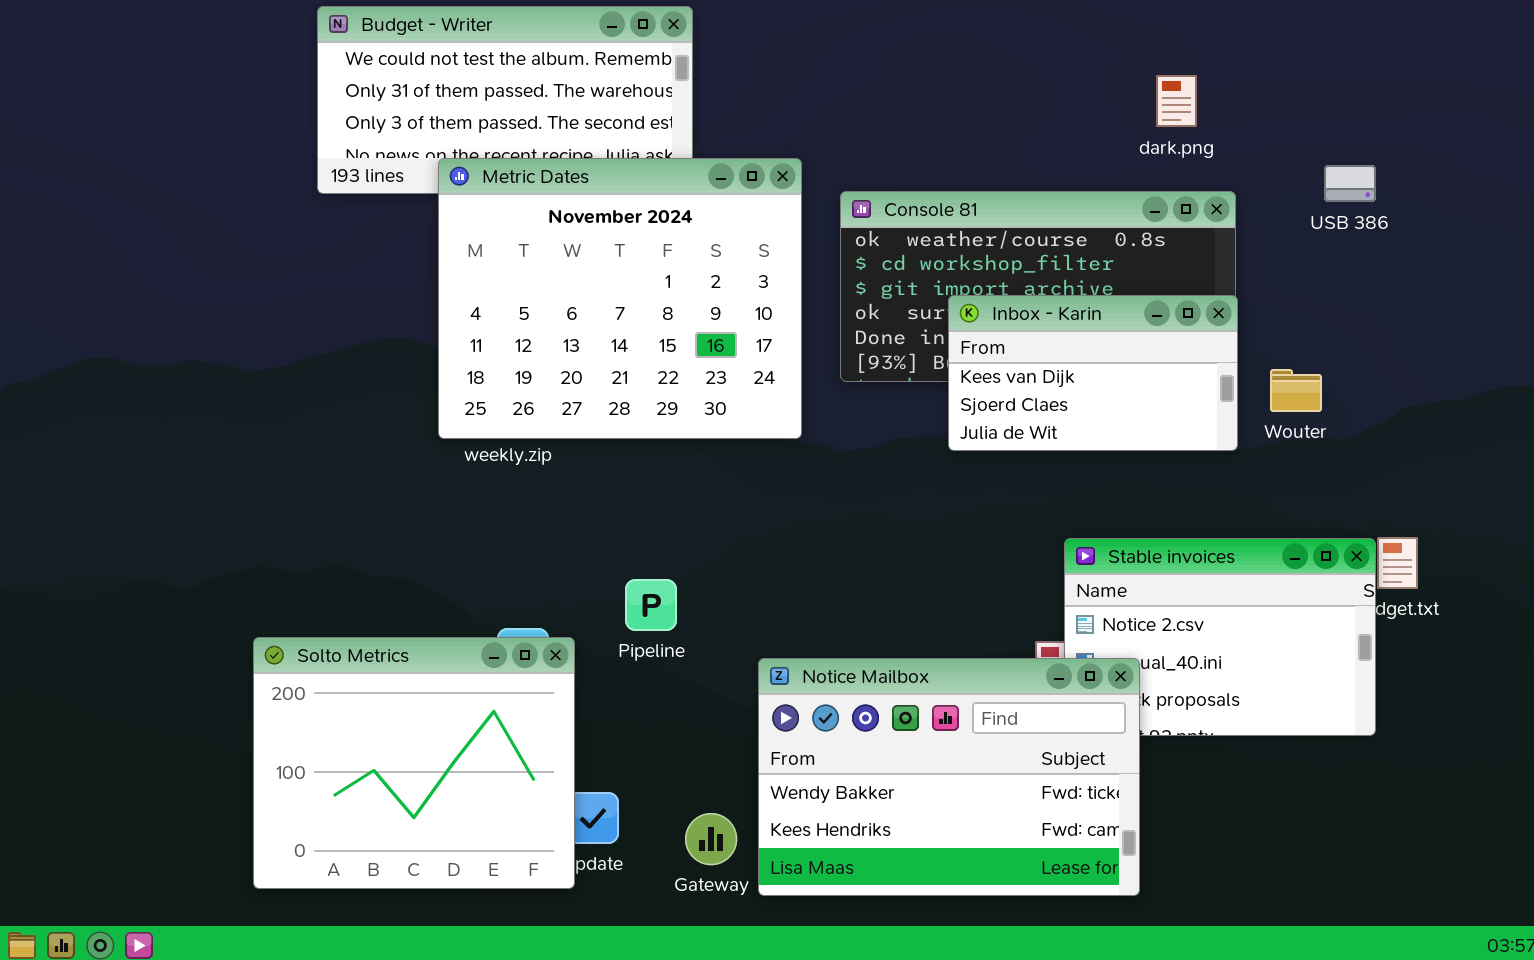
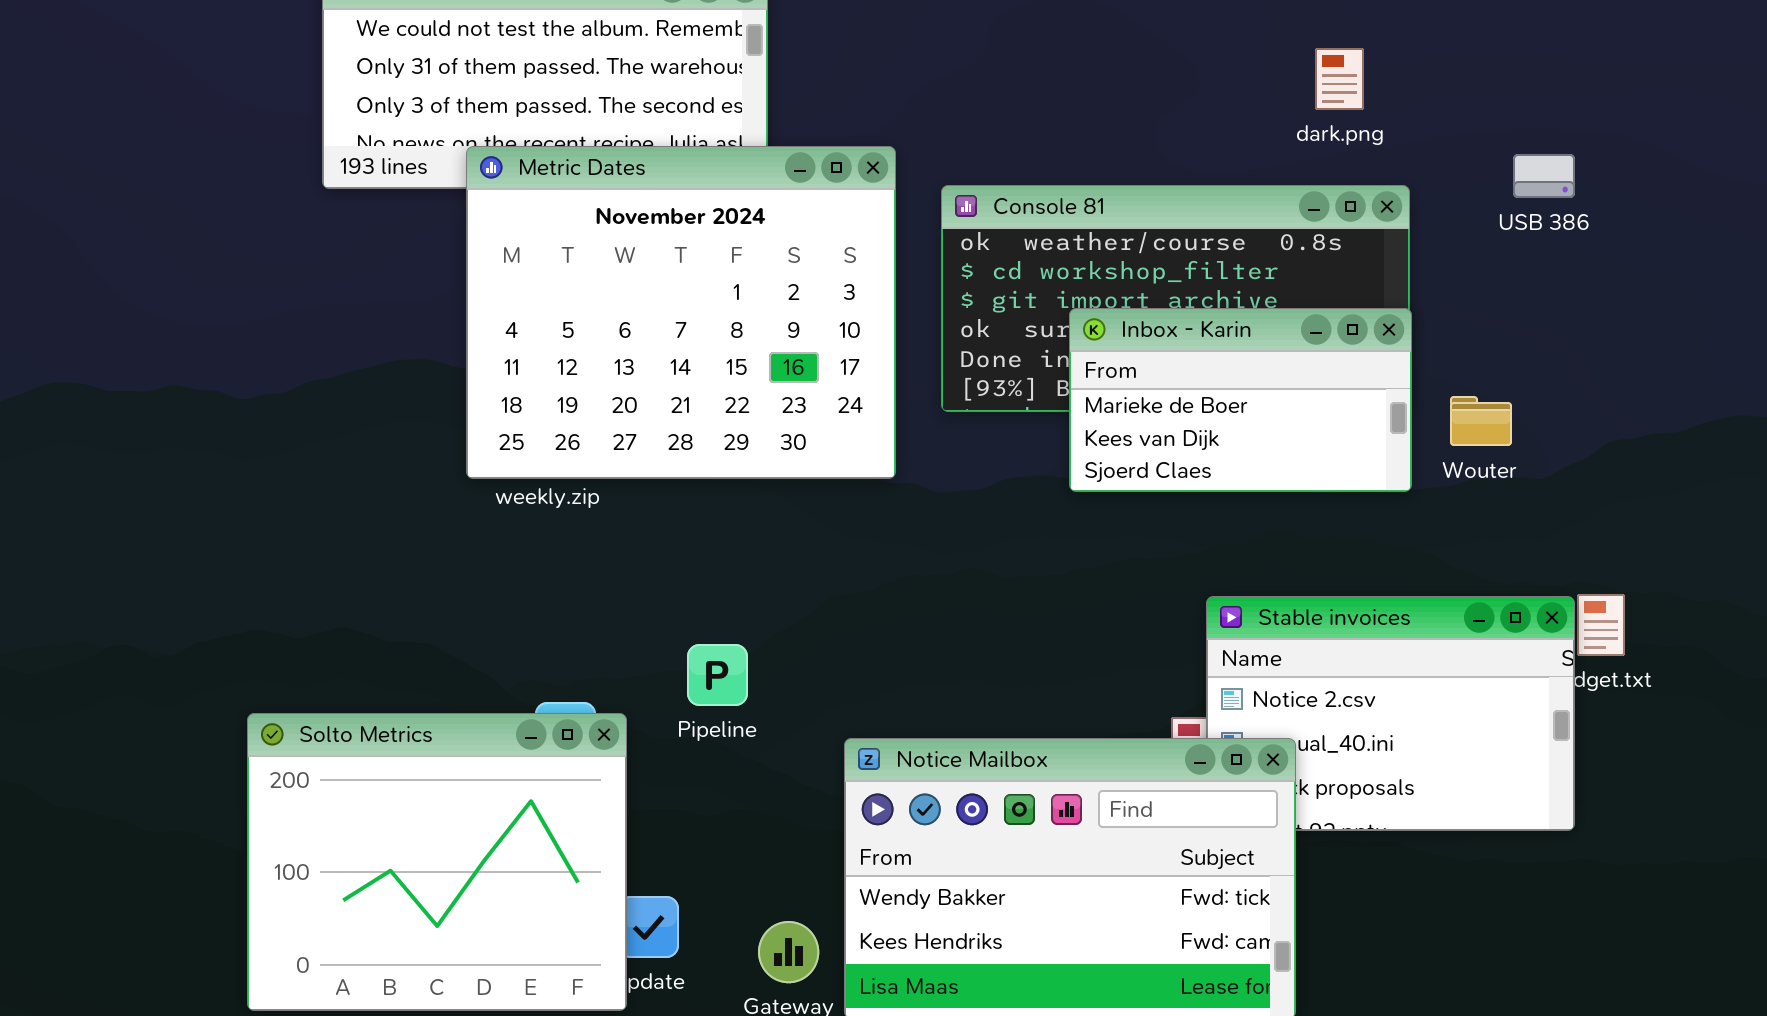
Inbox - Karin: [948,295,1238,451] -> [1069,308,1412,492], scrolled up 1 row

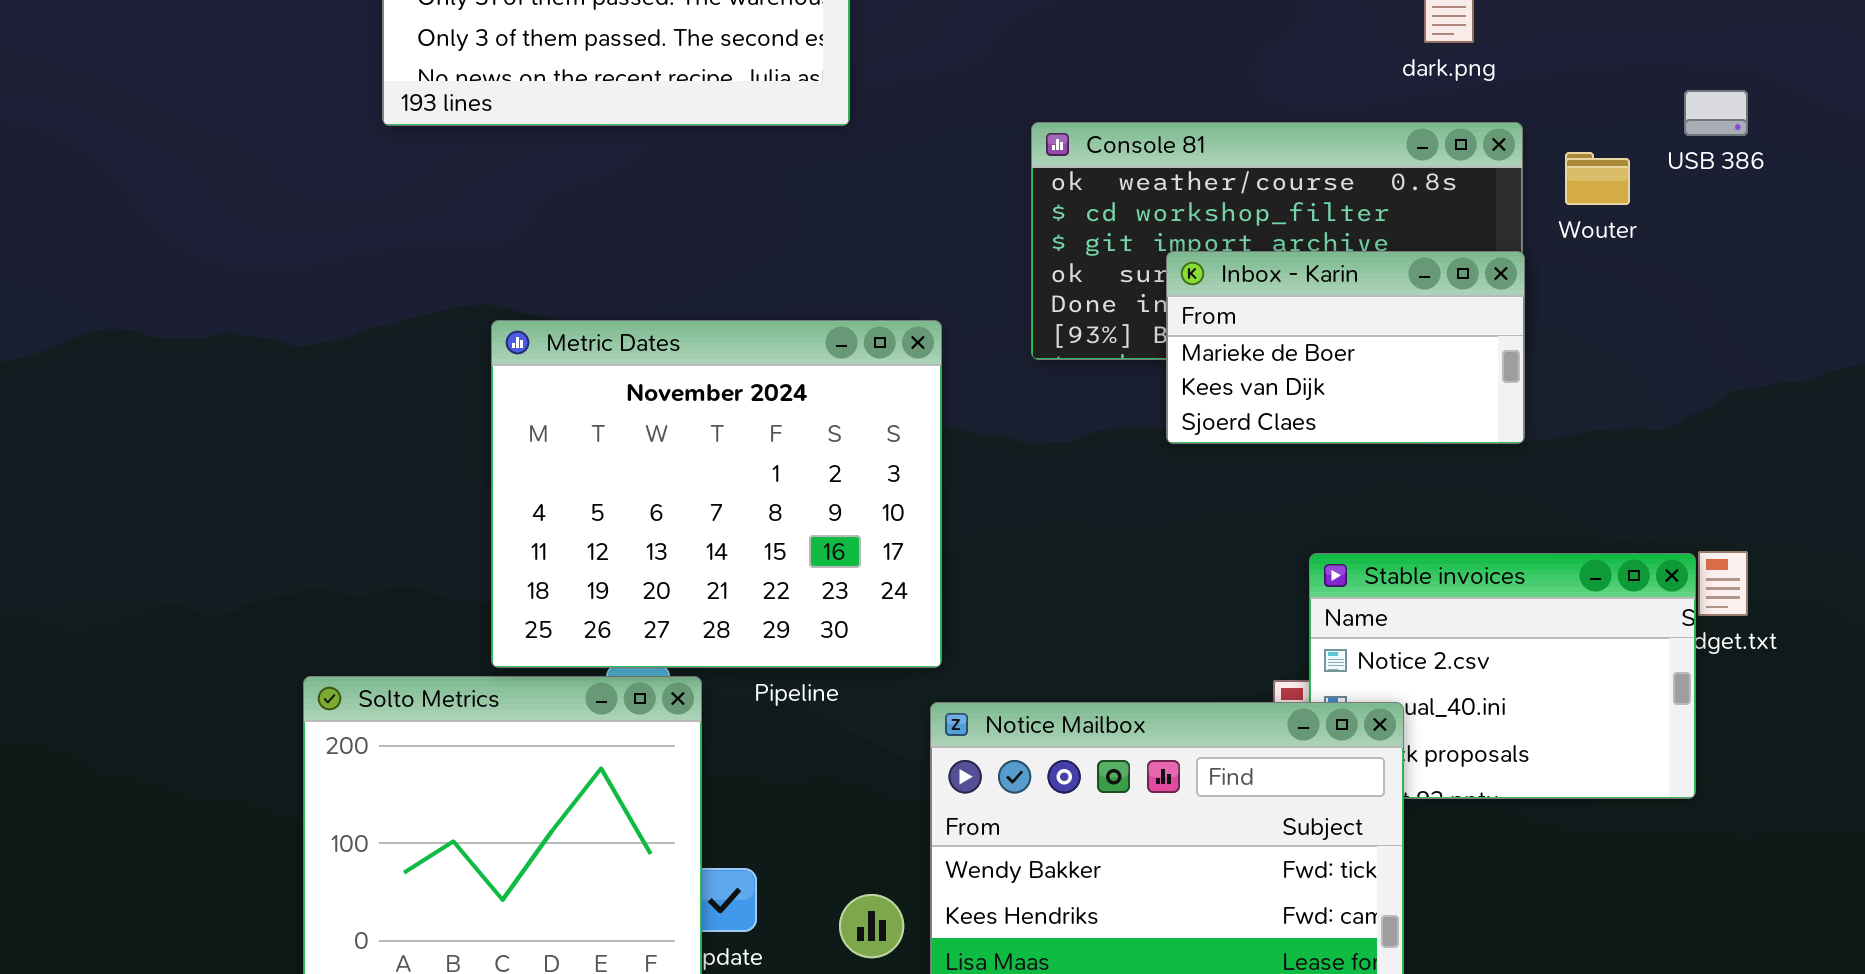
Metric Dates: [466,146,896,479] -> [491,320,942,668], moved
USB 386: [1513,154,1575,198] -> [1684,90,1748,136], moved
Wouter: [1450,396,1512,446] -> [1565,152,1630,205], moved

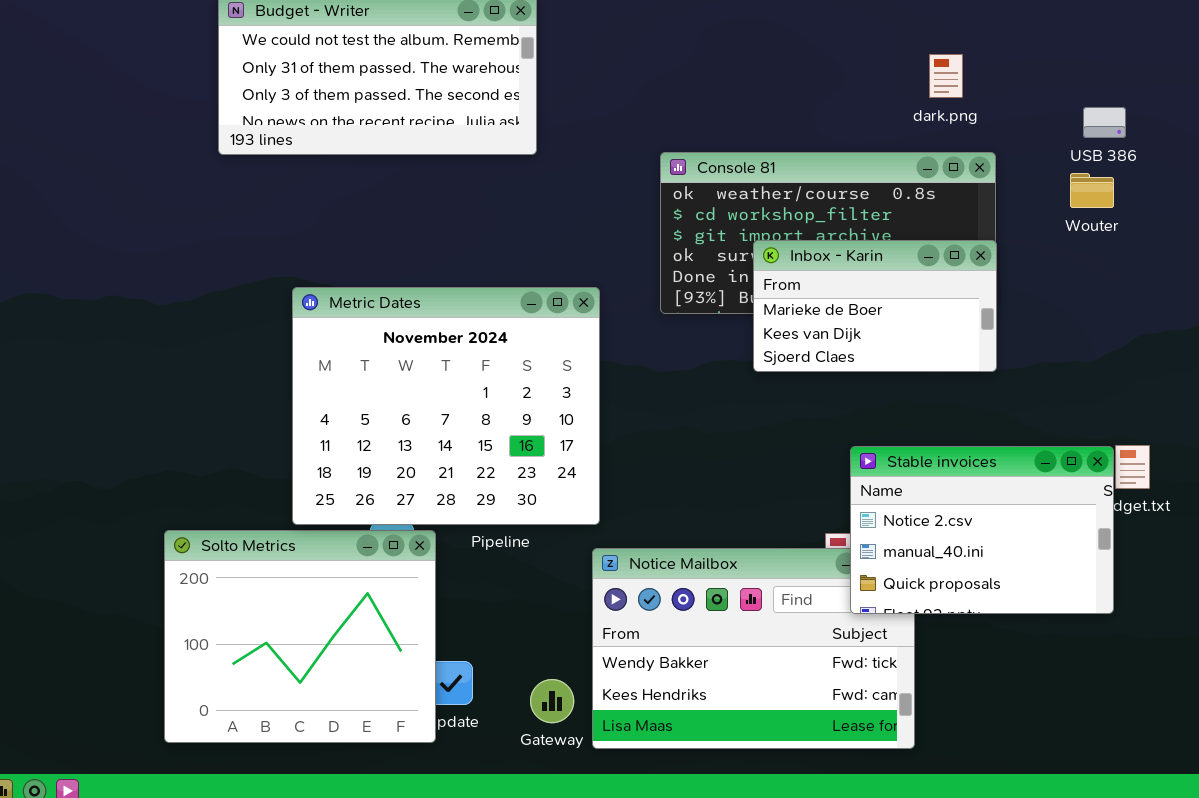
USB 386: [1684,90,1748,136] -> [1083,107,1126,138], moved
Wouter: [1565,152,1630,205] -> [1070,173,1114,208], moved
Stable invoices: [1309,553,1696,799] -> [850,446,1114,614], raised

